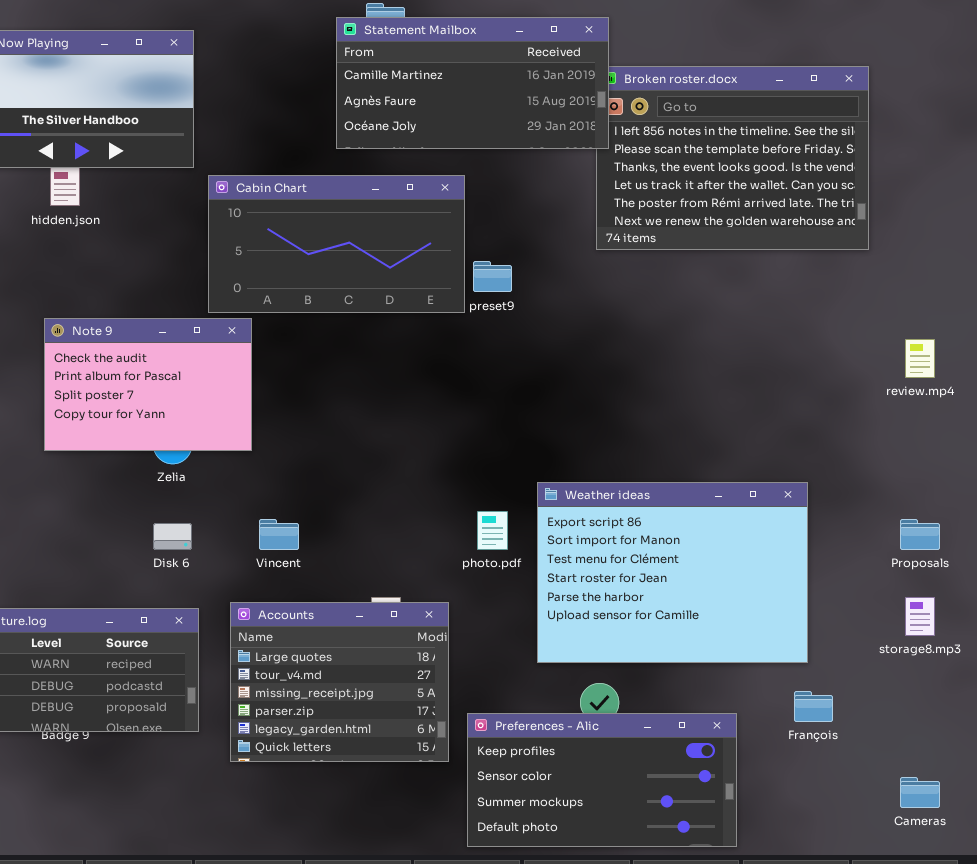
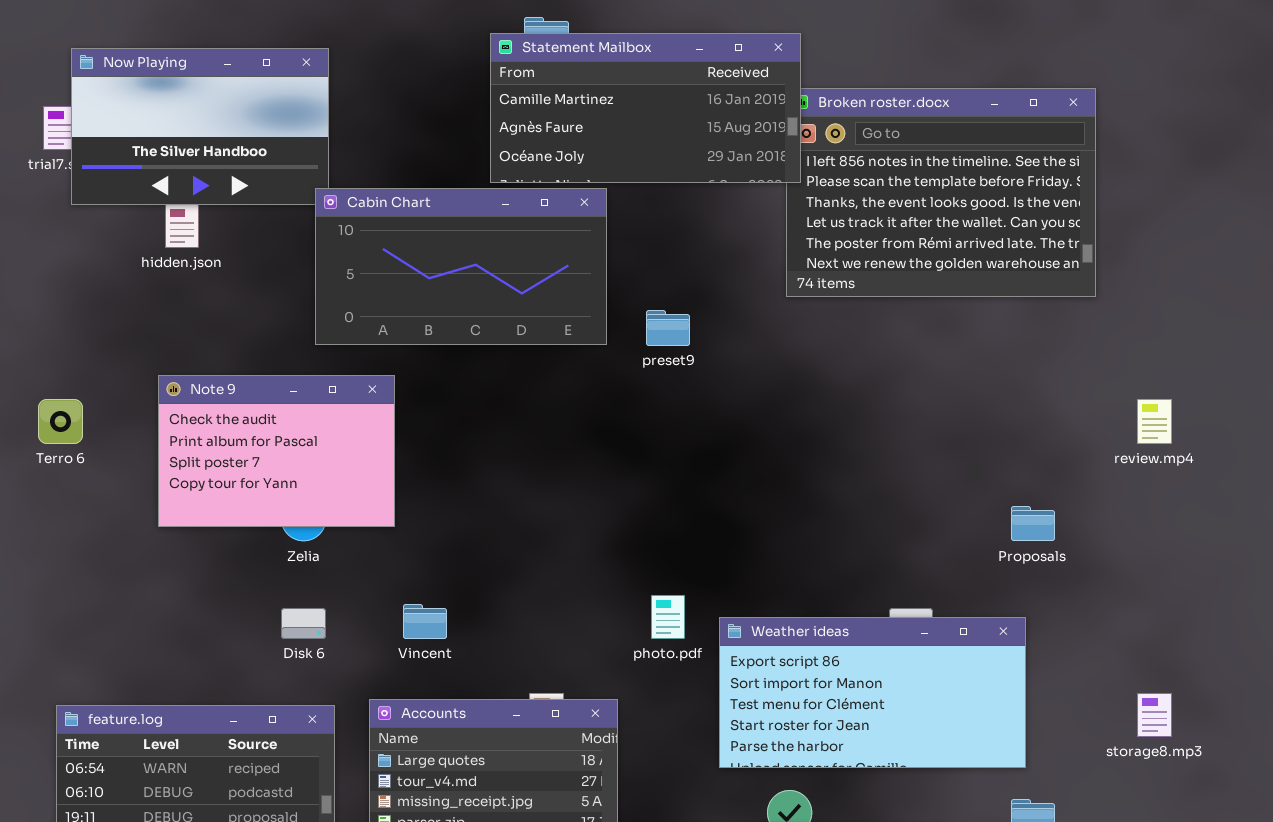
Cabin Chart: [208,175,465,313] -> [315,188,607,345], moved
Weather ideas: [537,482,808,663] -> [719,617,1026,768], resized
Proposals: [900,519,940,550] -> [1011,506,1055,541], moved

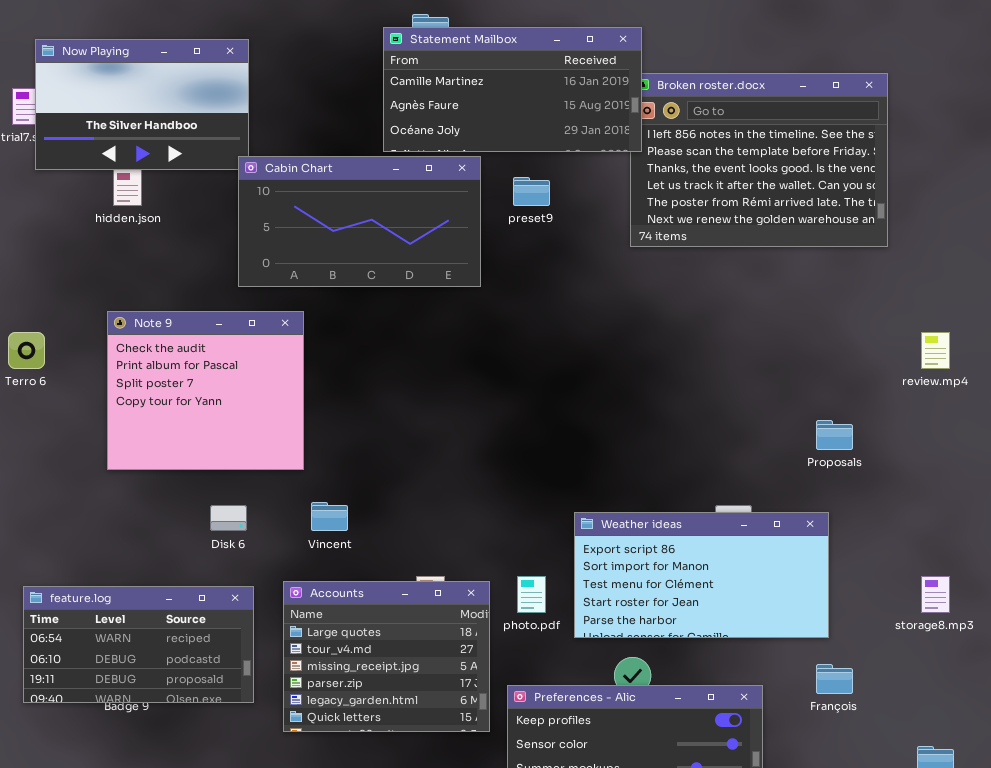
preset9: [646,310,690,346] -> [513,177,550,206], moved
Note 9: [158,375,395,527] -> [107,311,304,470], resized
photo.pdf: [651,595,685,639] -> [517,576,546,613], moved

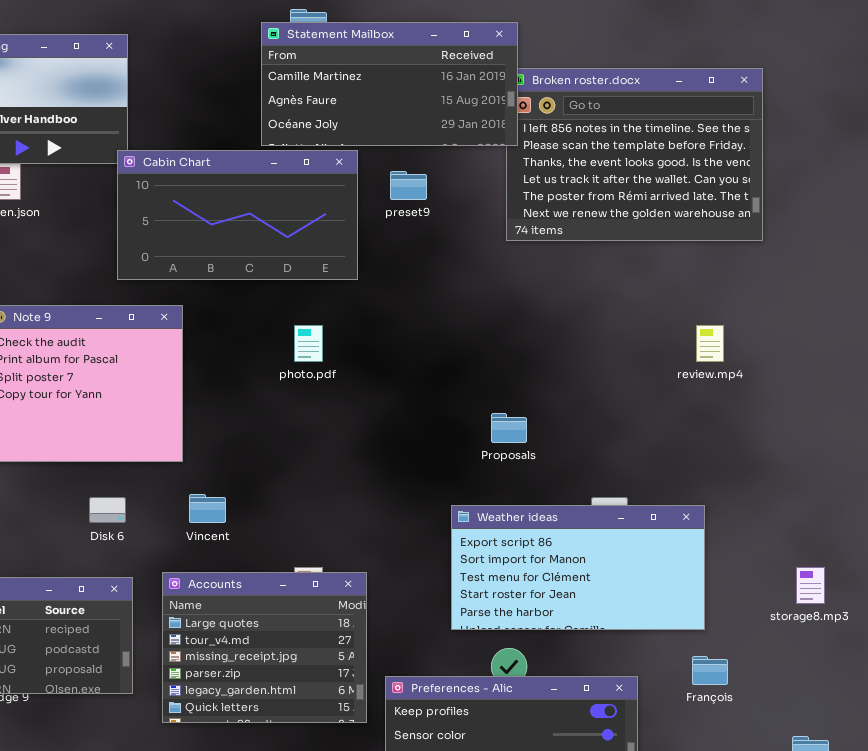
review.mp4: [921,332,950,369] -> [696,325,724,362], moved
Proposals: [816,420,853,450] -> [491,413,527,443], moved
photo.pdf: [517,576,546,613] -> [294,325,323,362], moved

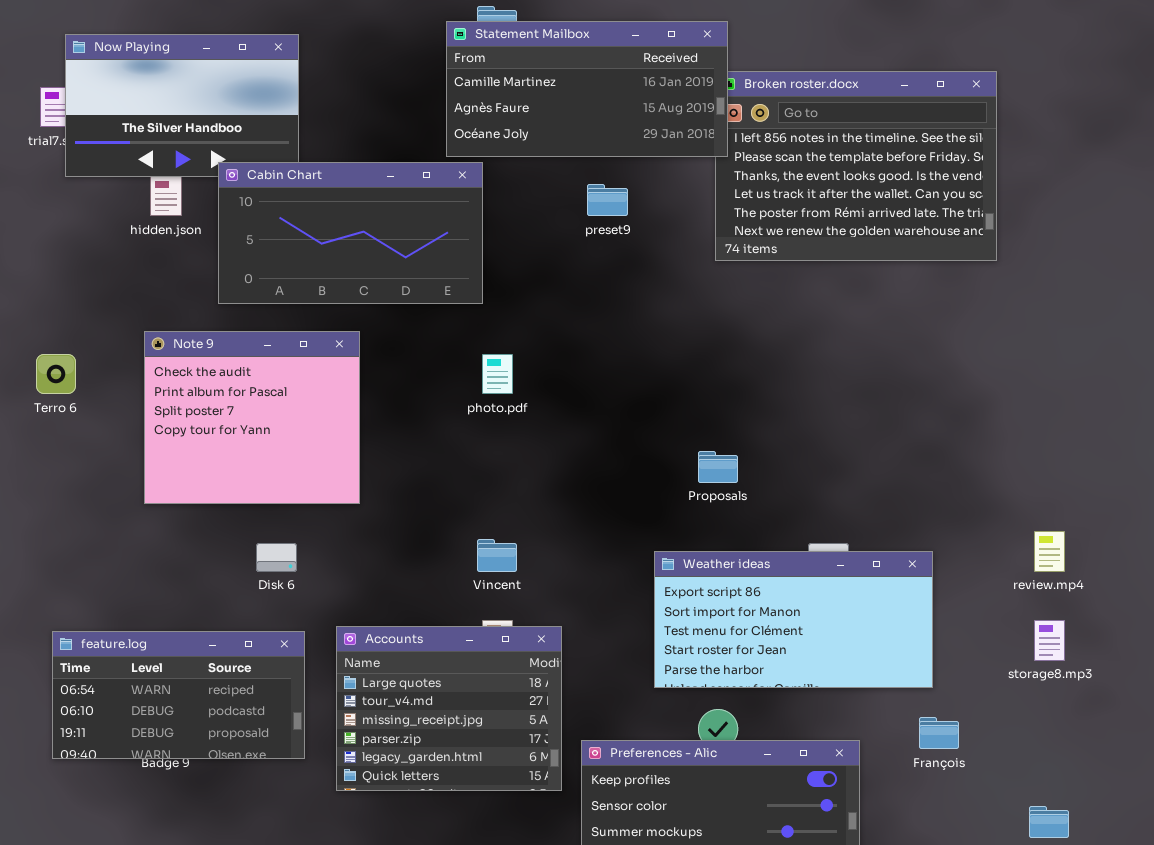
Cabin Chart: [117,150,358,280] -> [218,162,483,304], moved
review.mp4: [696,325,724,362] -> [1034,531,1065,572], moved
Vincent: [189,494,226,523] -> [477,539,517,572], moved

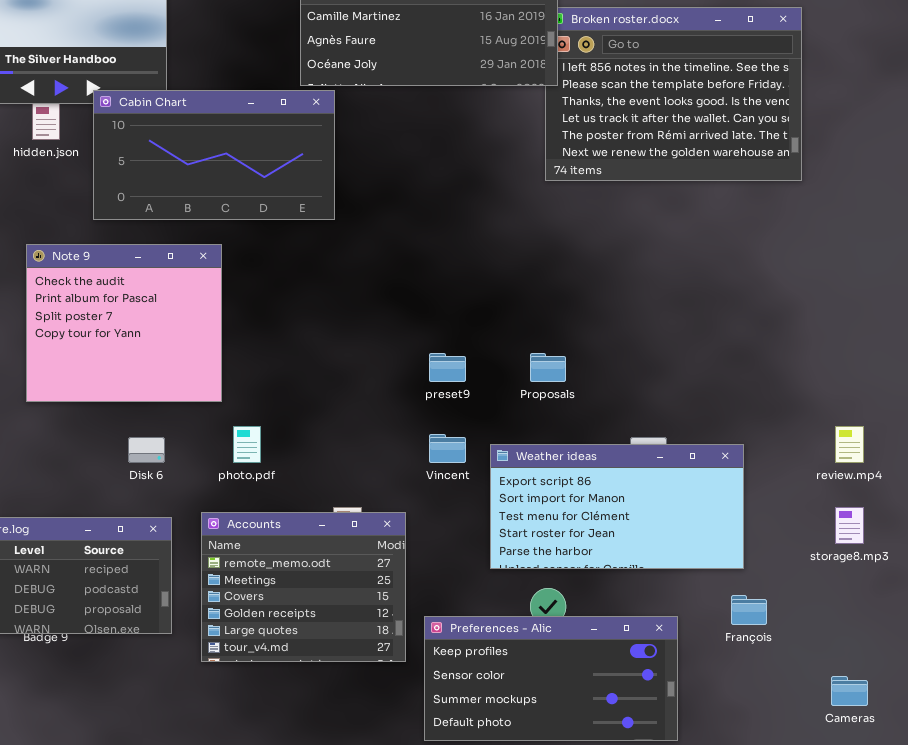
preset9: [587,184,628,216] -> [429,353,466,382], moved
photo.pdf: [482,354,513,394] -> [233,426,261,463], moved
Vincent: [477,539,517,572] -> [429,434,466,463], moved
Accounts: [336,626,562,791] -> [201,512,406,662], scrolled up 4 rows

